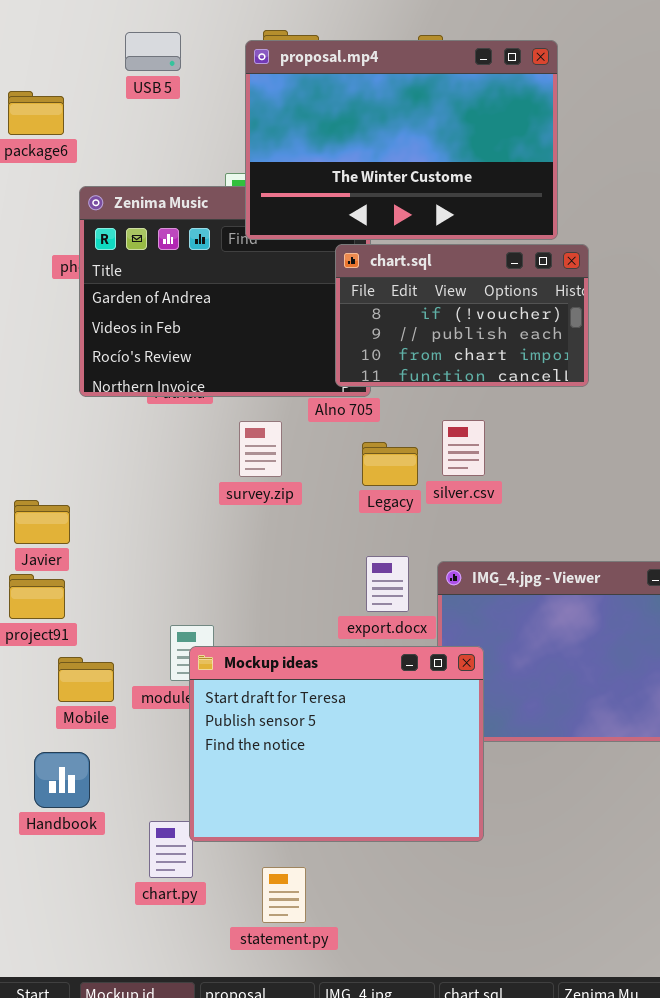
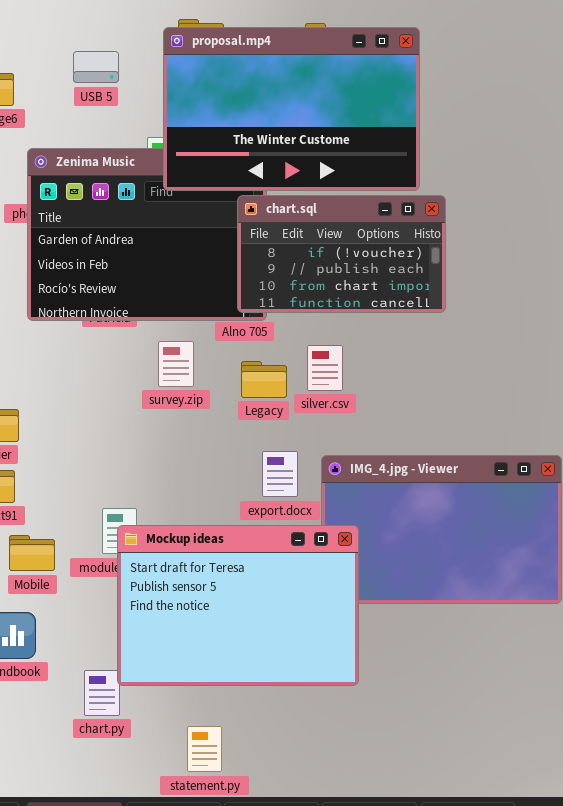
USB 5: [125,32,181,71] -> [73,51,119,83], moved
silver.csv: [442,420,485,476] -> [307,345,343,391], moved
Legacy: [362,442,418,486] -> [241,361,287,398], moved
statement.py: [262,867,306,923] -> [187,726,222,772], moved

